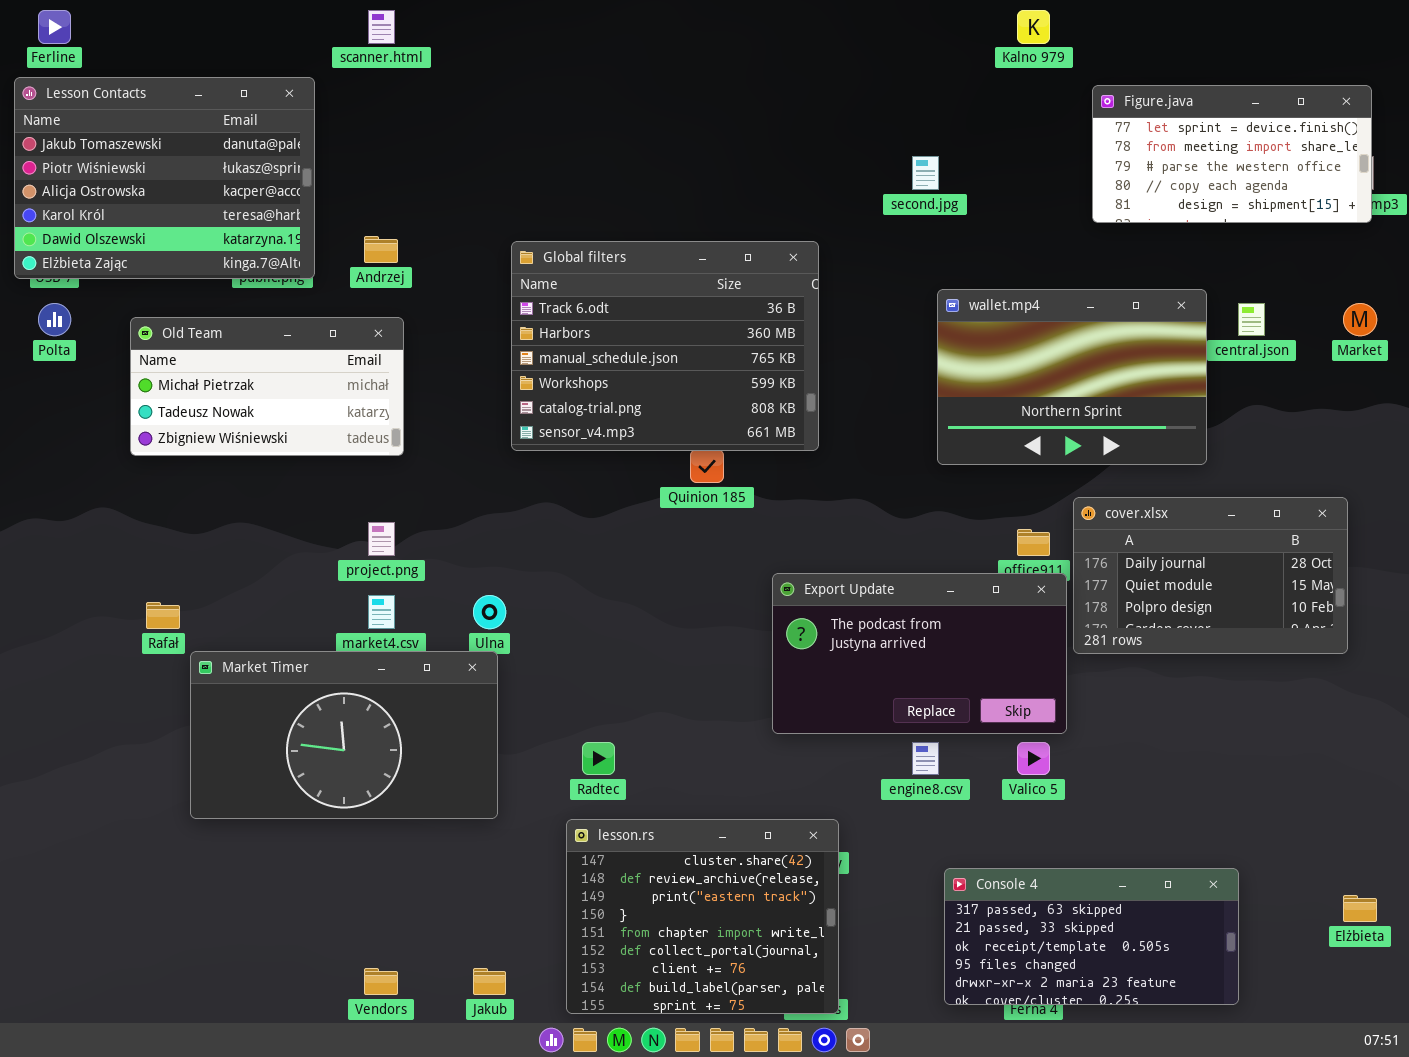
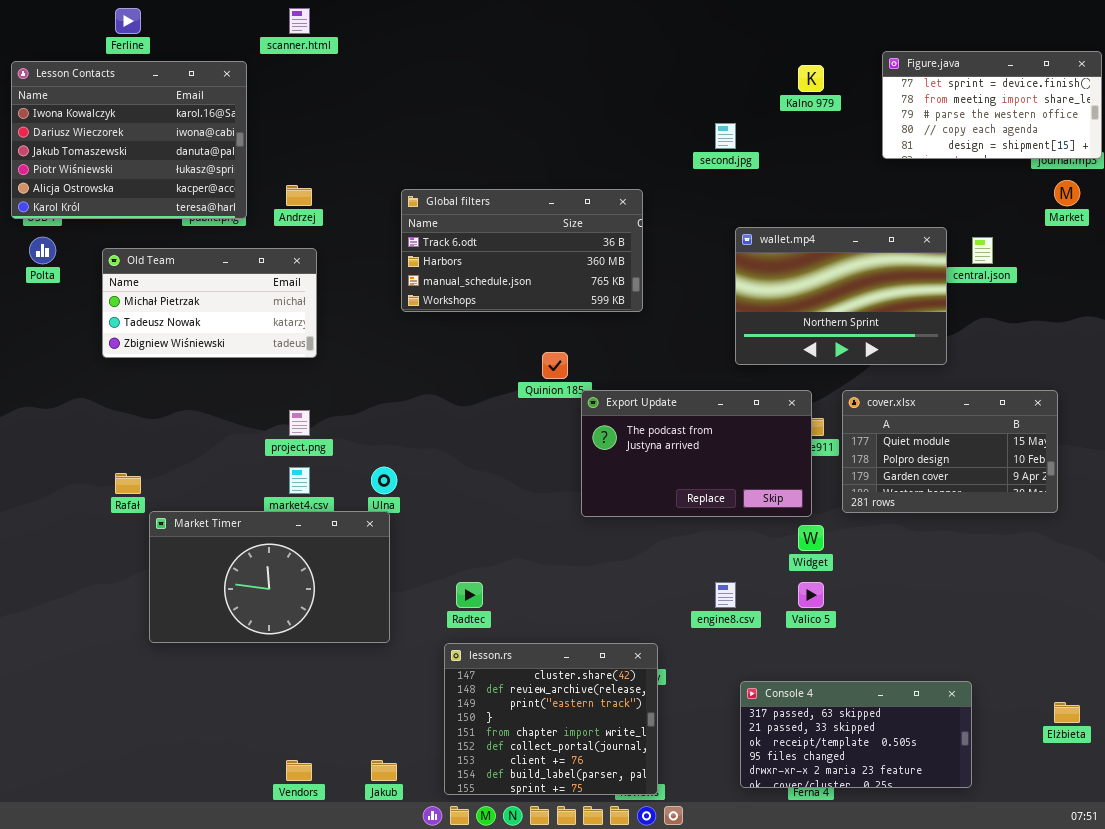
Ferline: [38,10,71,44] -> [115,8,141,34], moved
Kalno 979: [1017,10,1050,44] -> [798,65,824,92], moved
Lesson Contacts: [14,77,315,279] -> [11,61,247,219], scrolled up 2 rows
Figure.java: [1092,85,1372,223] -> [882,51,1102,159], moved
Global filters: [511,241,819,451] -> [401,189,643,312], resized
Market: [1343,303,1377,336] -> [1054,180,1080,206], moved
cover.xlsx: [1073,497,1348,654] -> [842,390,1058,513], scrolled down 1 row
Export Update: [772,573,1067,734] -> [581,390,812,517], moved

